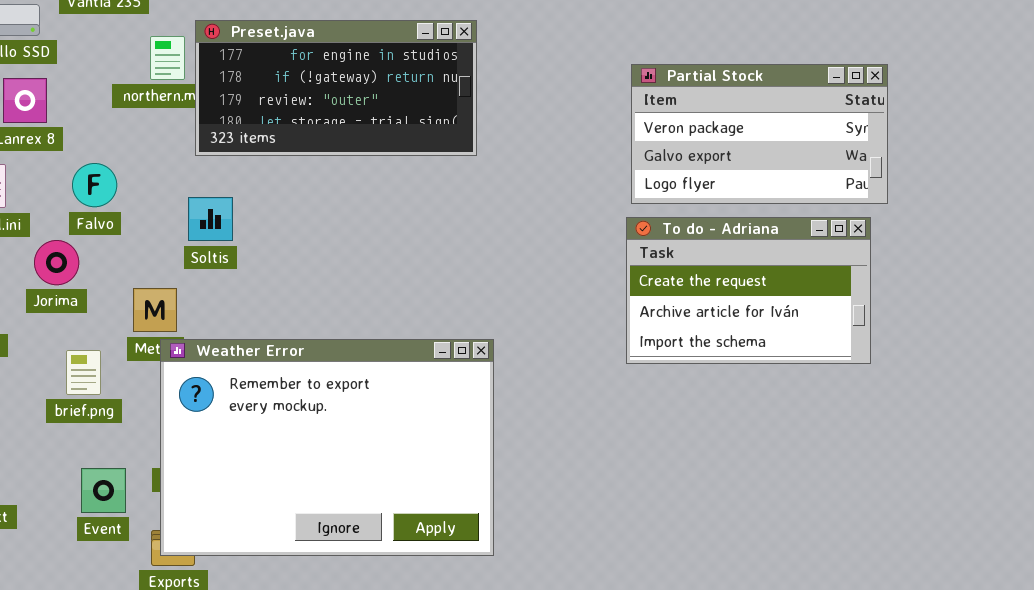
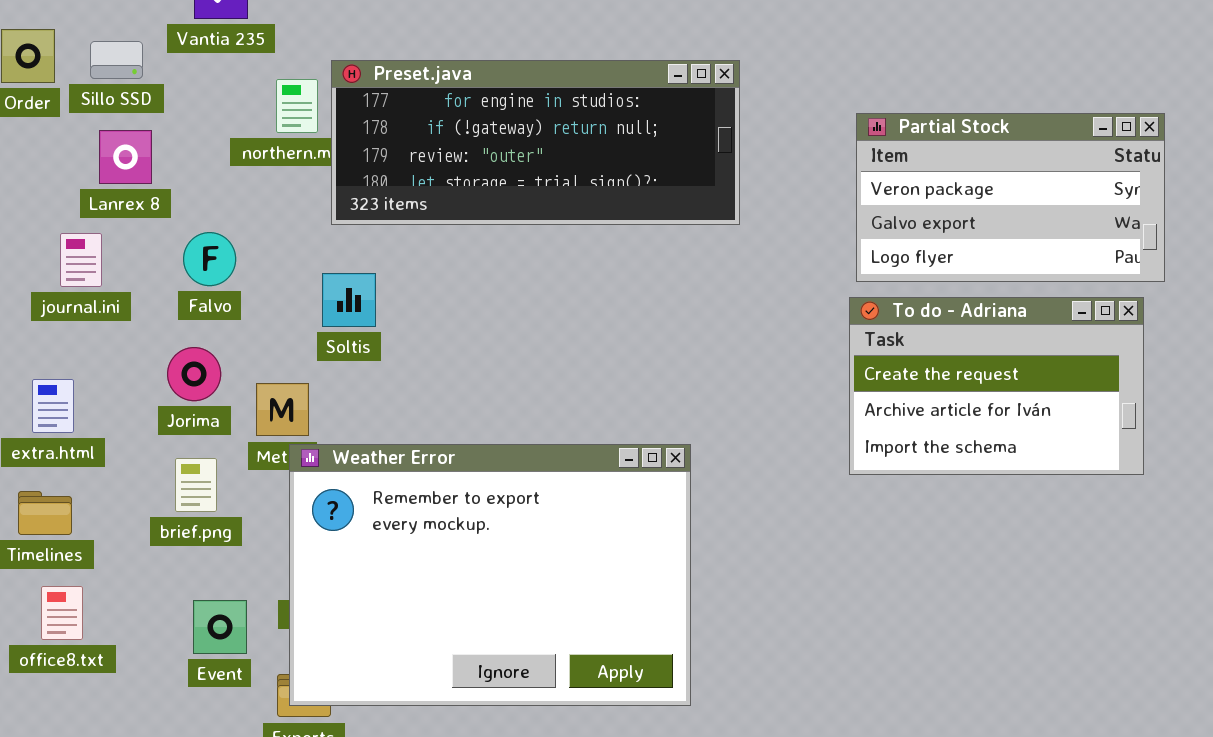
Preset.java: [195,20,477,156] -> [331,60,740,225], resized
Jorima: [34,240,79,285] -> [167,347,221,401], moved

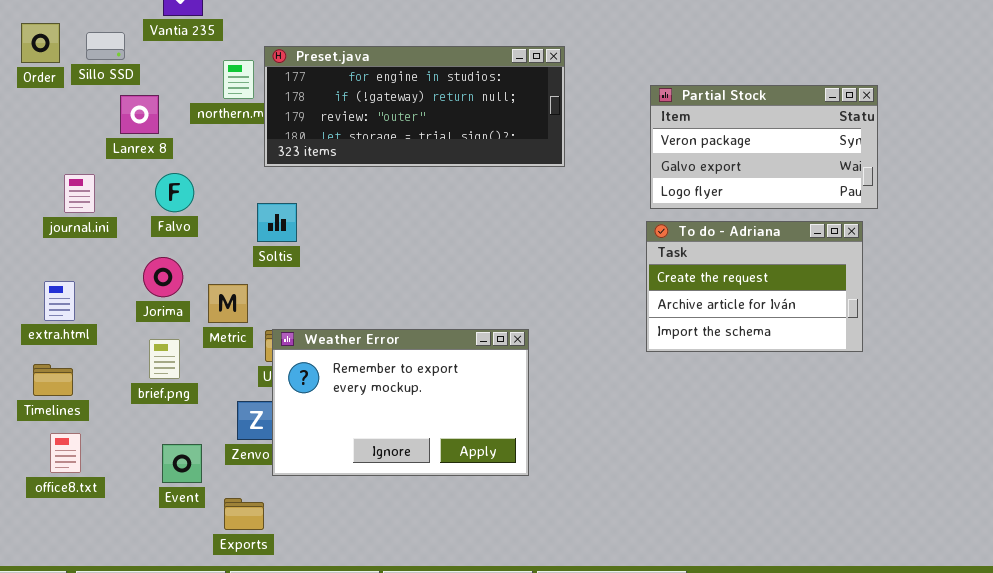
Lanrex 8: [99,130,152,184] -> [120,95,159,134], moved
Weather Error: [289,444,691,706] -> [272,329,529,476], resized

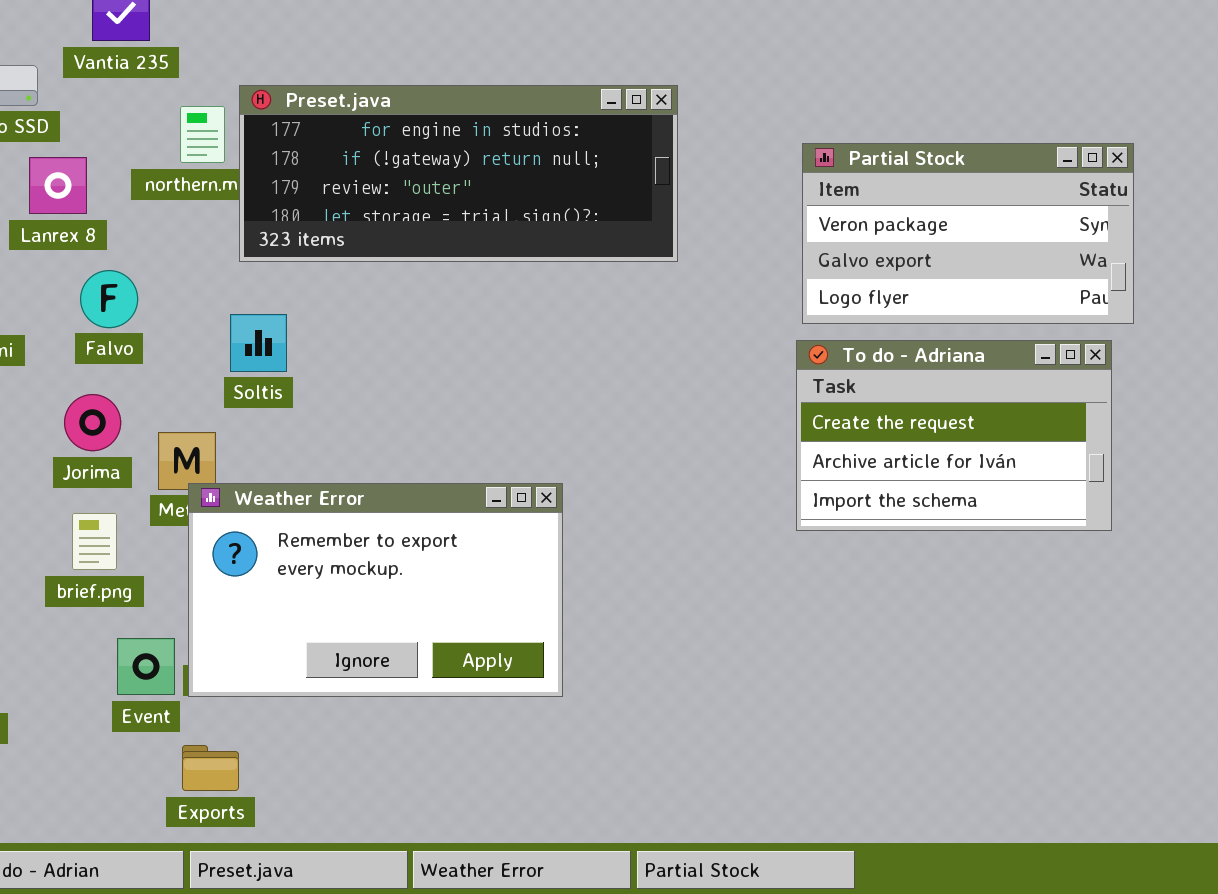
Weather Error: [272,329,529,476] -> [188,483,563,697], moved
Event: [162,444,202,483] -> [117,638,175,695], moved

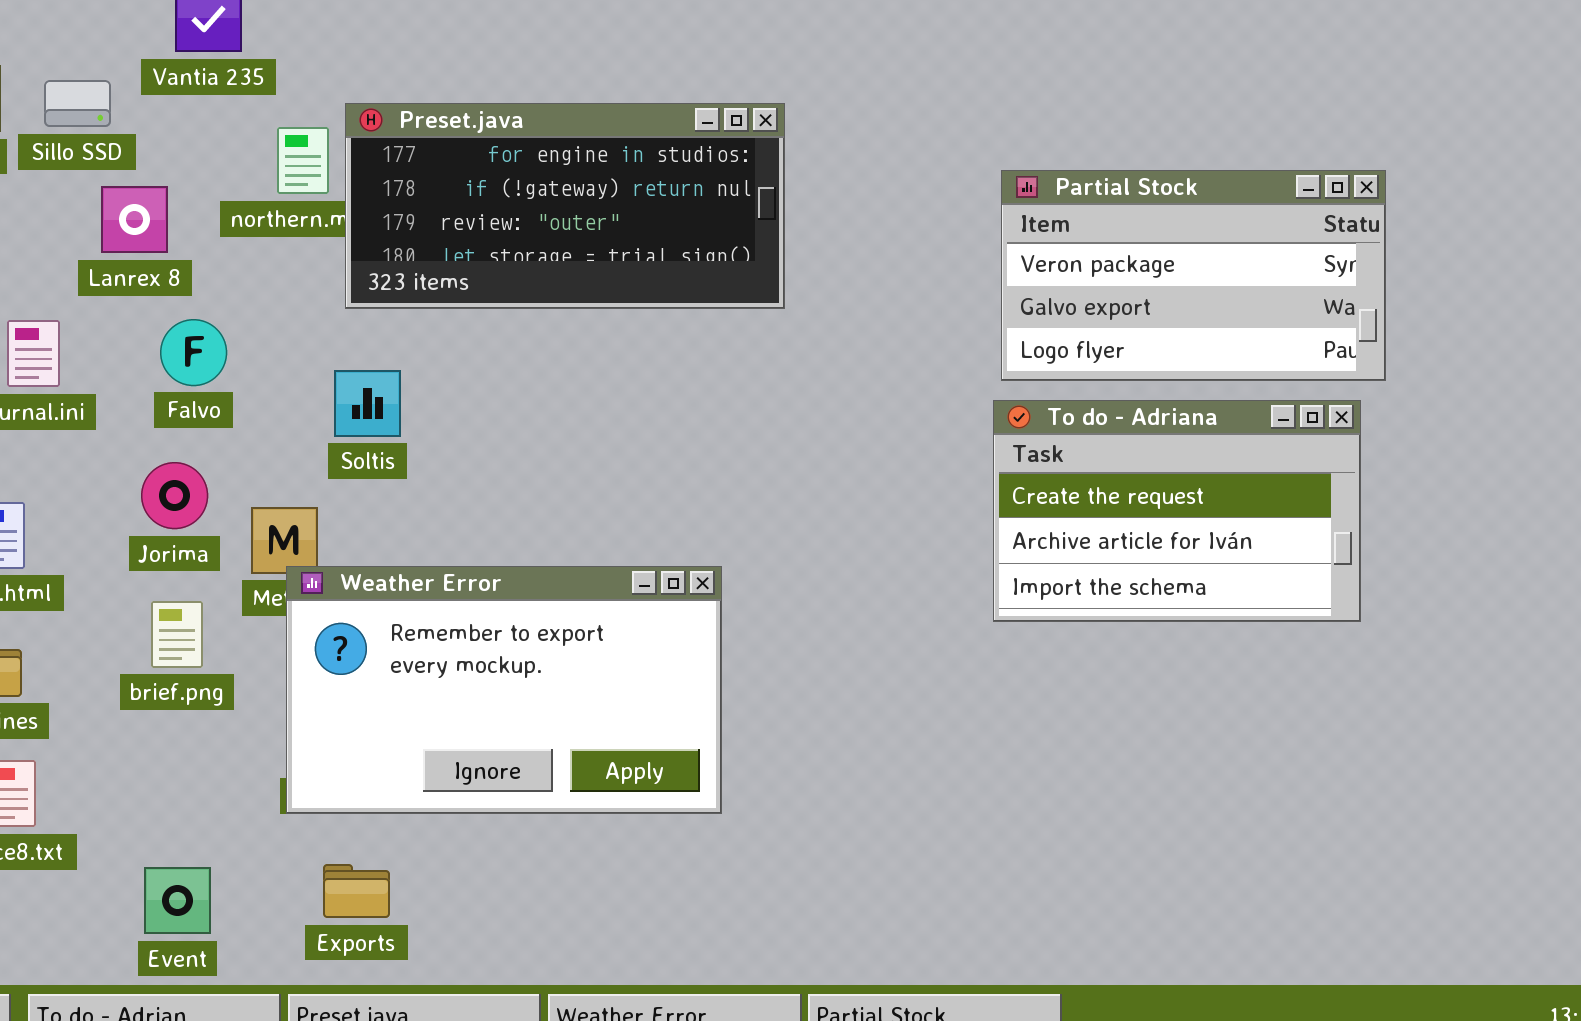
Preset.java: [239,85,678,262] -> [345,103,785,309], resized
Event: [117,638,175,695] -> [144,867,211,934], moved
Exports: [182,745,239,791] -> [323,864,390,918], moved

